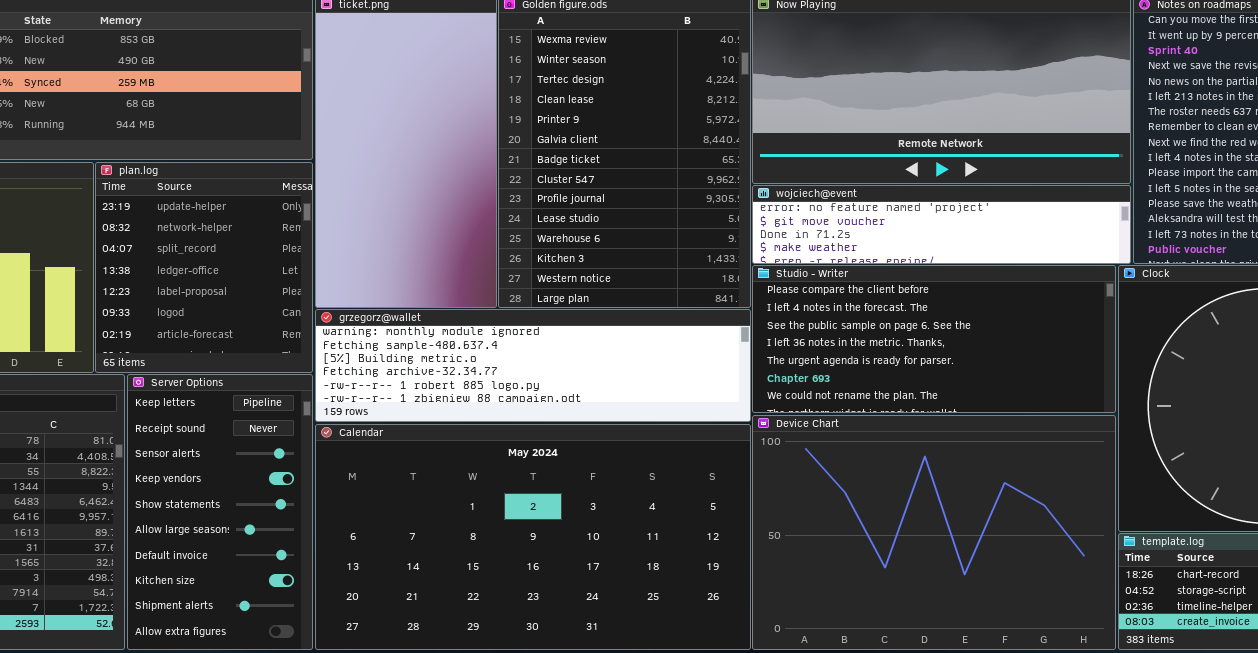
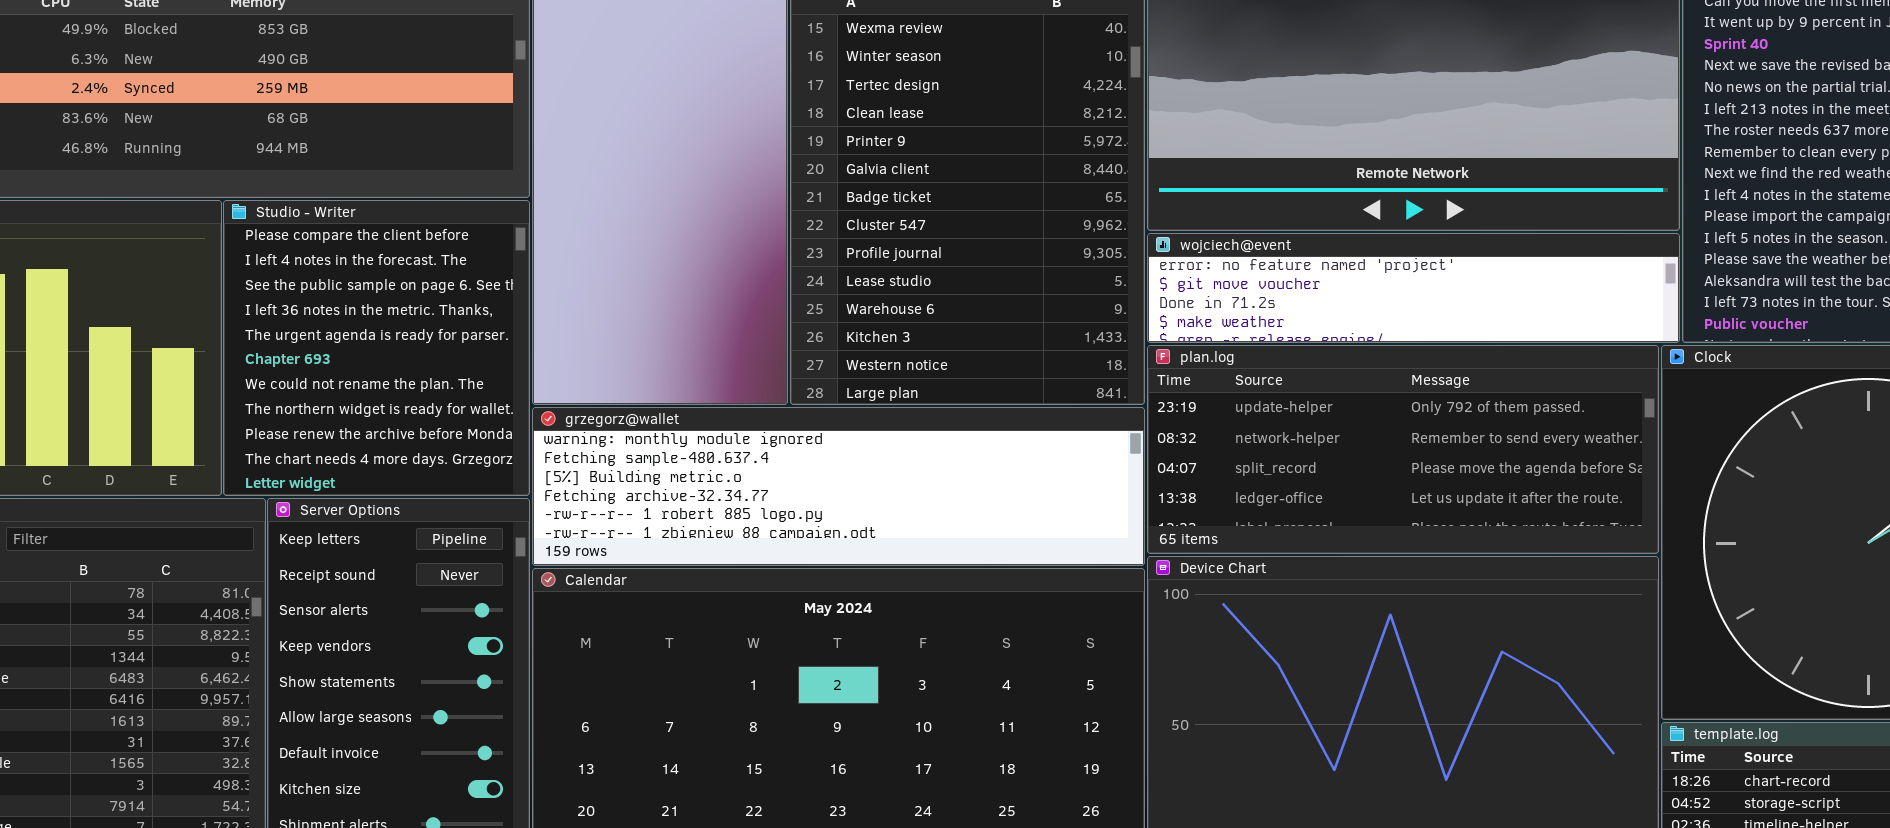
plan.log: [95,162,313,373] -> [1147,345,1659,554], moved, resized
Studio - Writer: [752,265,1116,413] -> [223,200,530,496], moved, resized

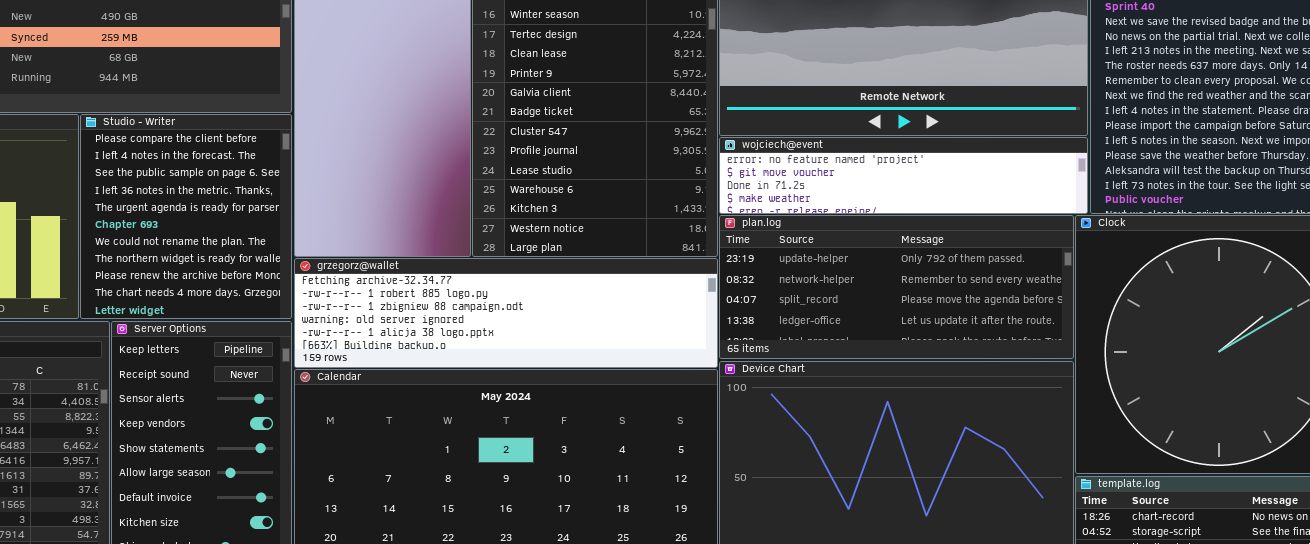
grzegorz@wallet: [532,407,1145,566] -> [294,258,718,368], scrolled down 3 rows

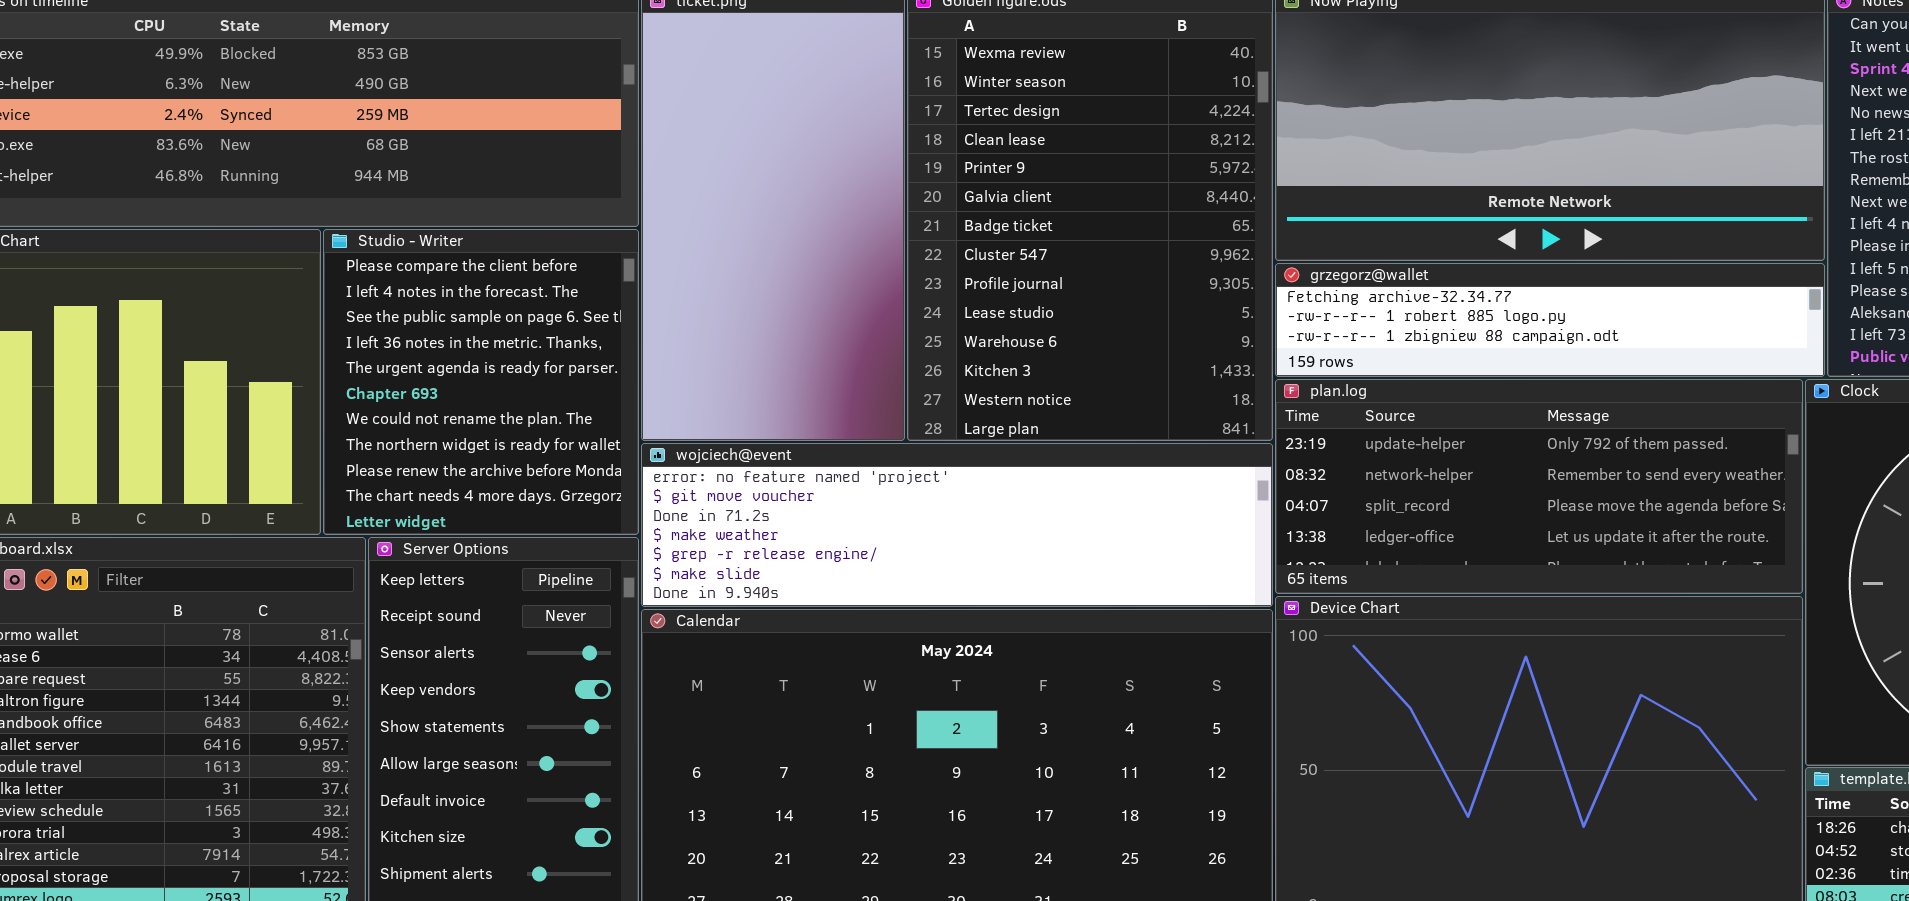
wojciech@event: [719,137,1088,214] -> [641,443,1273,607], moved, resized
grzegorz@wallet: [294,258,718,368] -> [1275,263,1825,377], moved, resized

